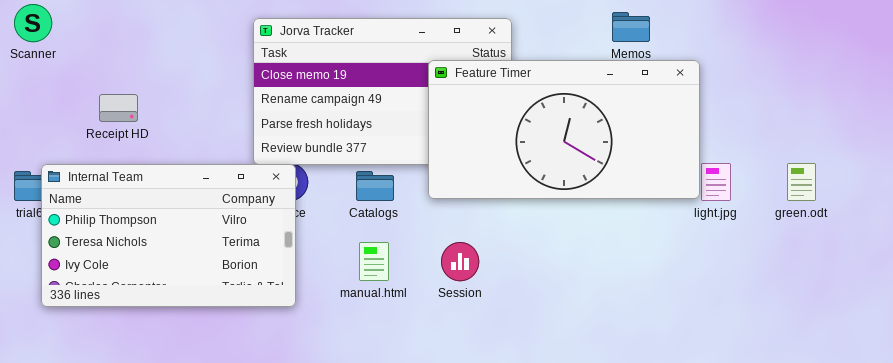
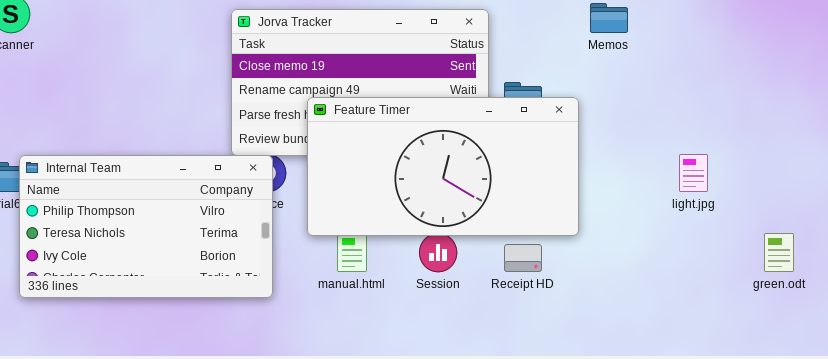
Feature Timer: [428,60,700,199] -> [307,97,579,236], moved
Receipt HD: [99,94,138,122] -> [504,244,542,272], moved
green.odt: [787,163,816,201] -> [764,233,794,272], moved

